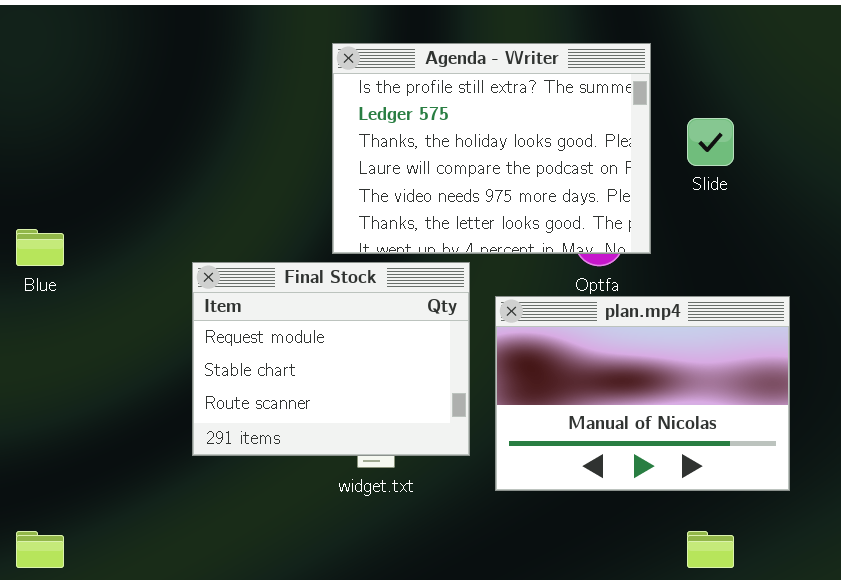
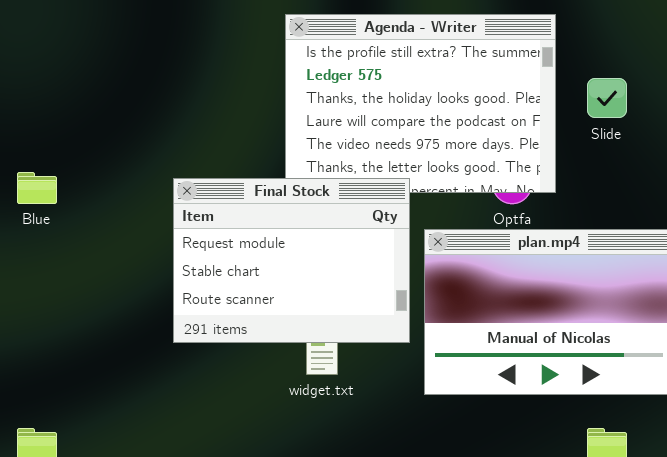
Final Stock: [192,262,470,456] -> [173,178,410,343], moved

